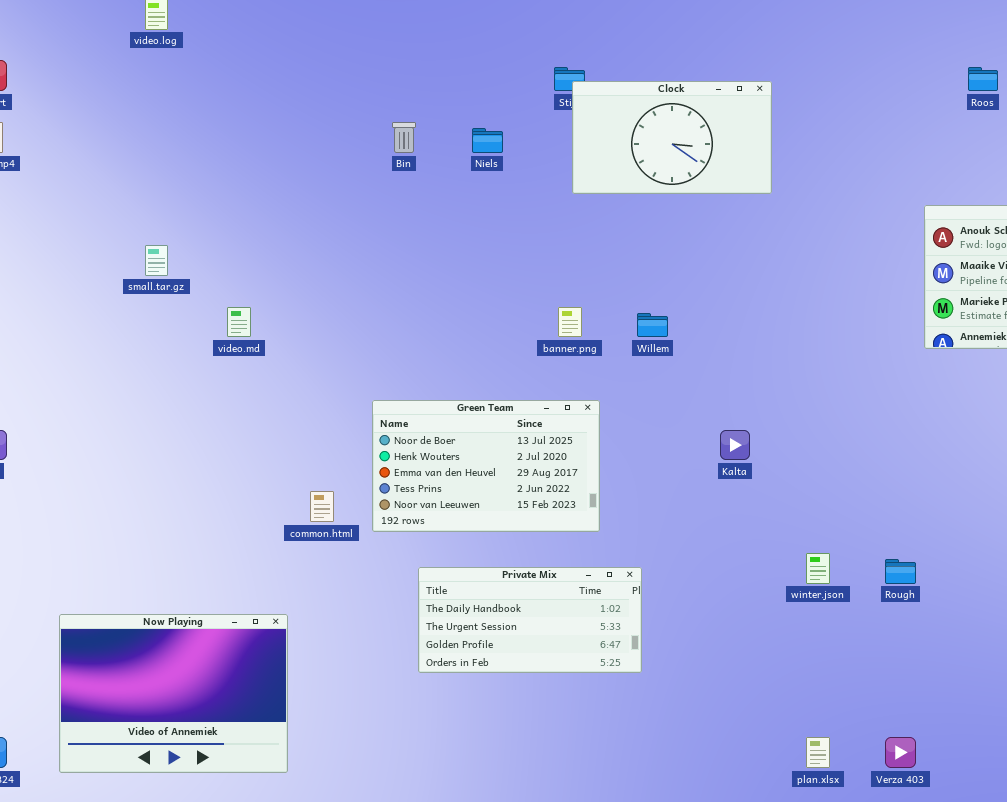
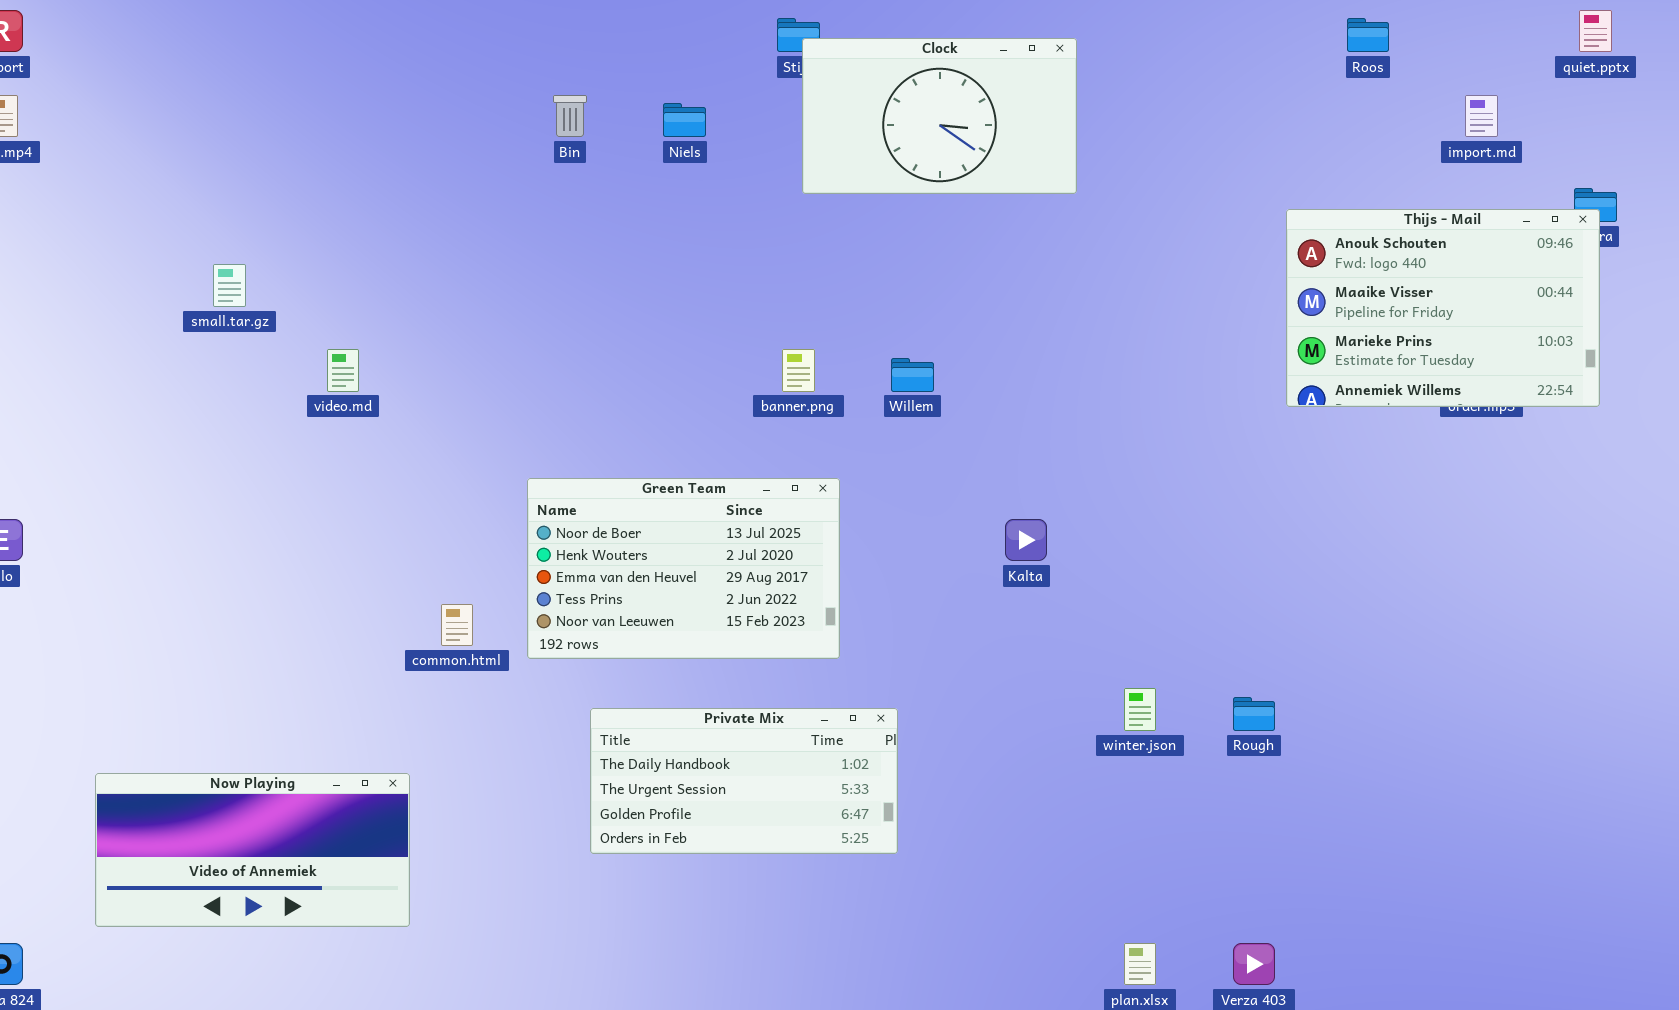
Now Playing: [59,614,288,773] -> [95,773,410,927], resized

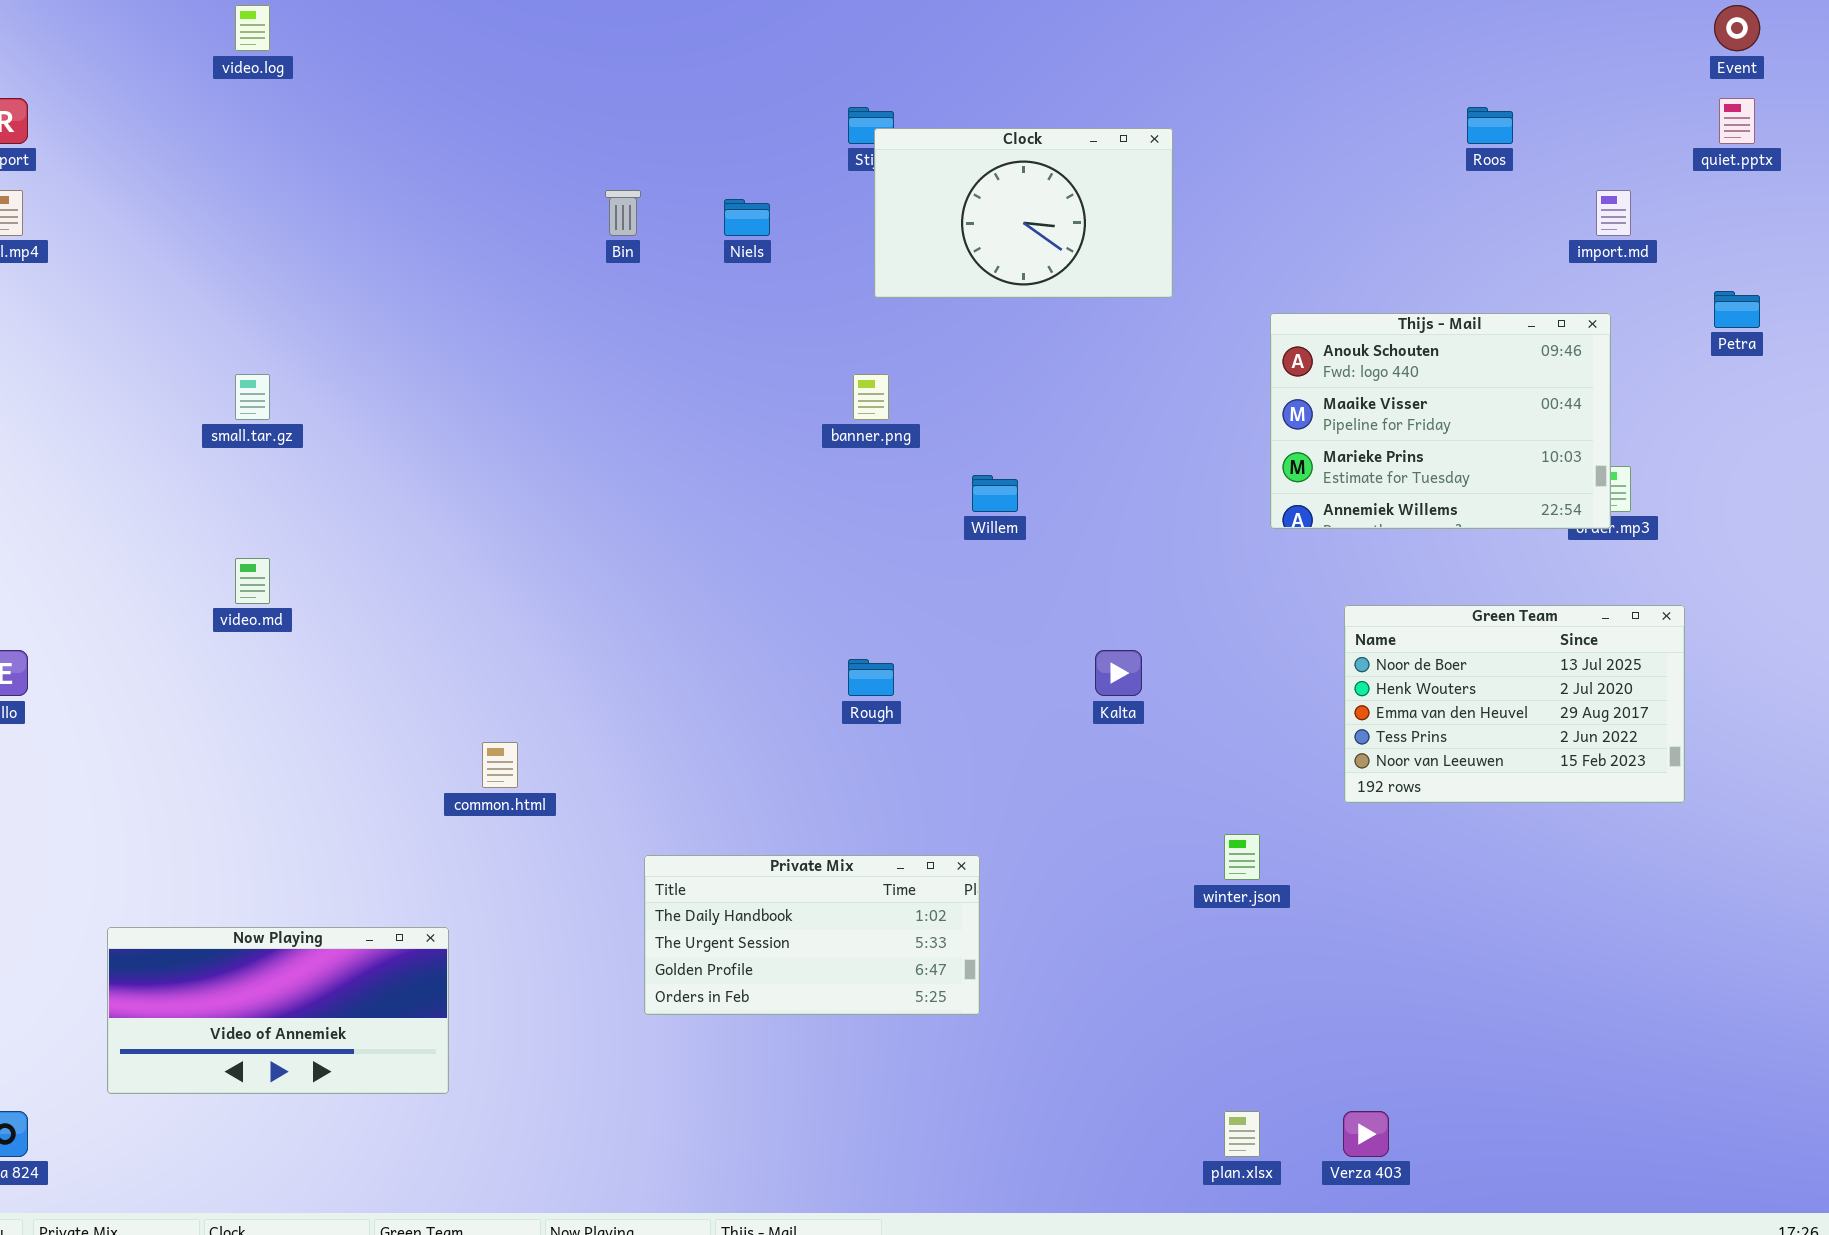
Thijs - Mail: [1286,209,1600,407] -> [1270,313,1611,529], moved
video.md: [327,349,359,392] -> [235,558,270,604], moved
banner.png: [782,349,815,392] -> [853,374,889,420], moved
Green Team: [527,478,840,659] -> [1344,605,1685,803], moved
Rough: [1233,697,1275,731] -> [848,659,894,696], moved

